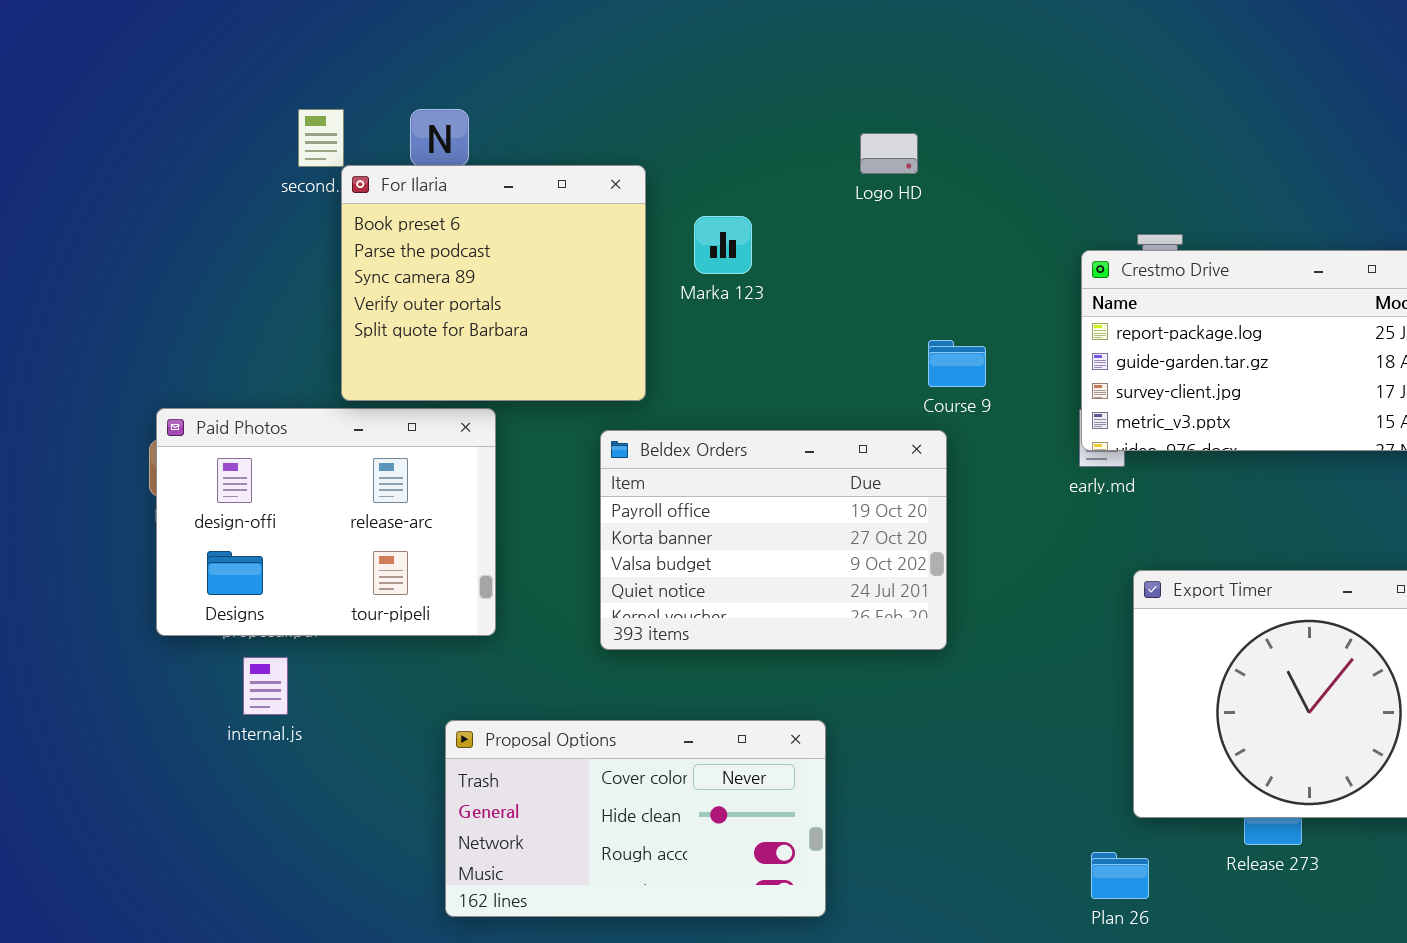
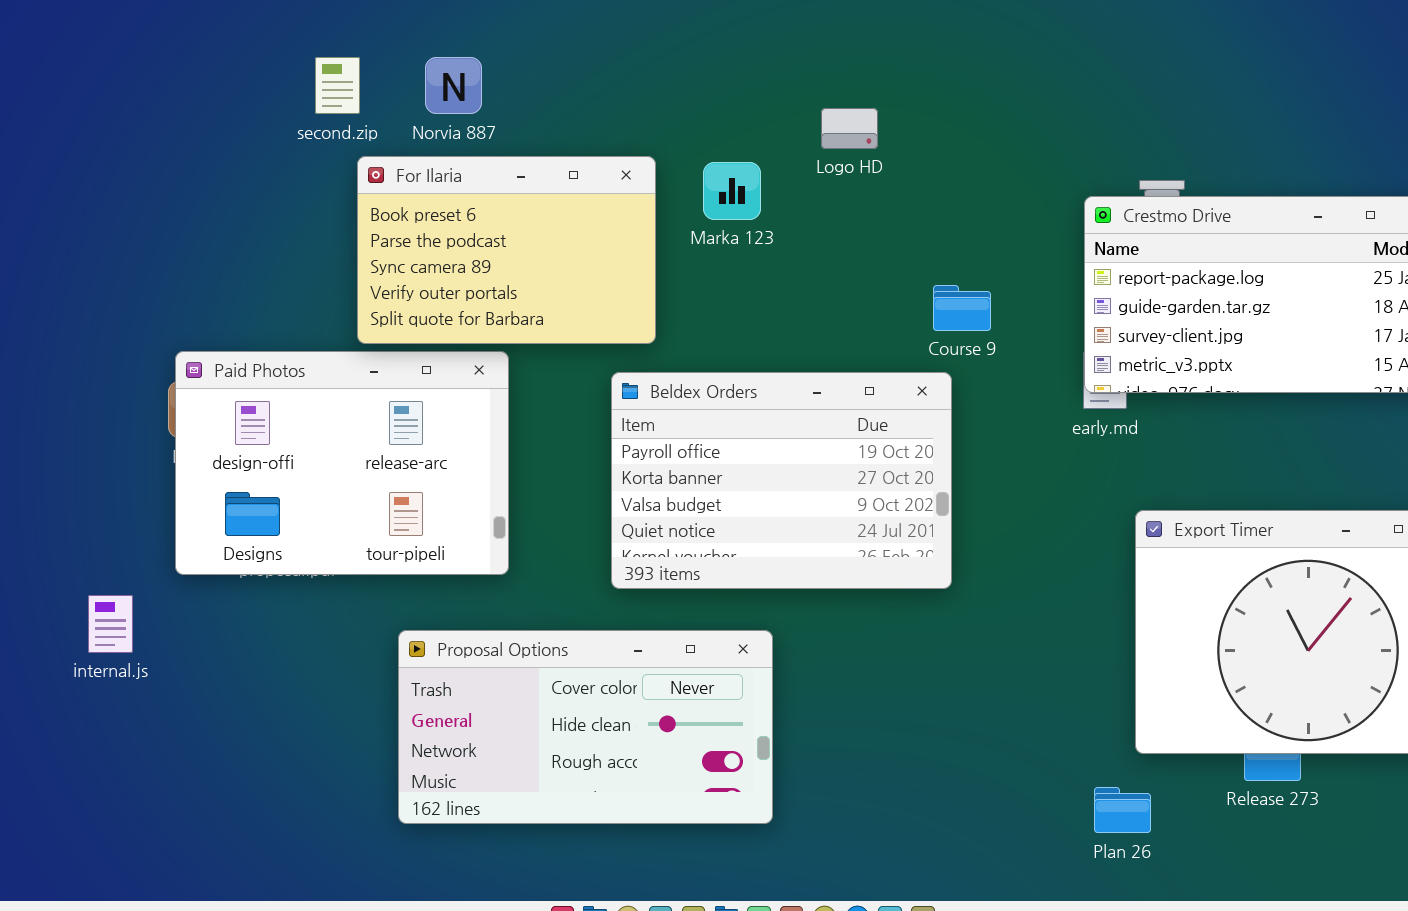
Logo HD: [860,133,918,174] -> [821,108,878,149], moved
For Ilaria: [341,165,646,401] -> [357,156,656,344], resized
internal.js: [243,657,288,715] -> [88,595,133,653], moved
Proposal Options: [445,720,826,917] -> [398,630,773,824], moved

